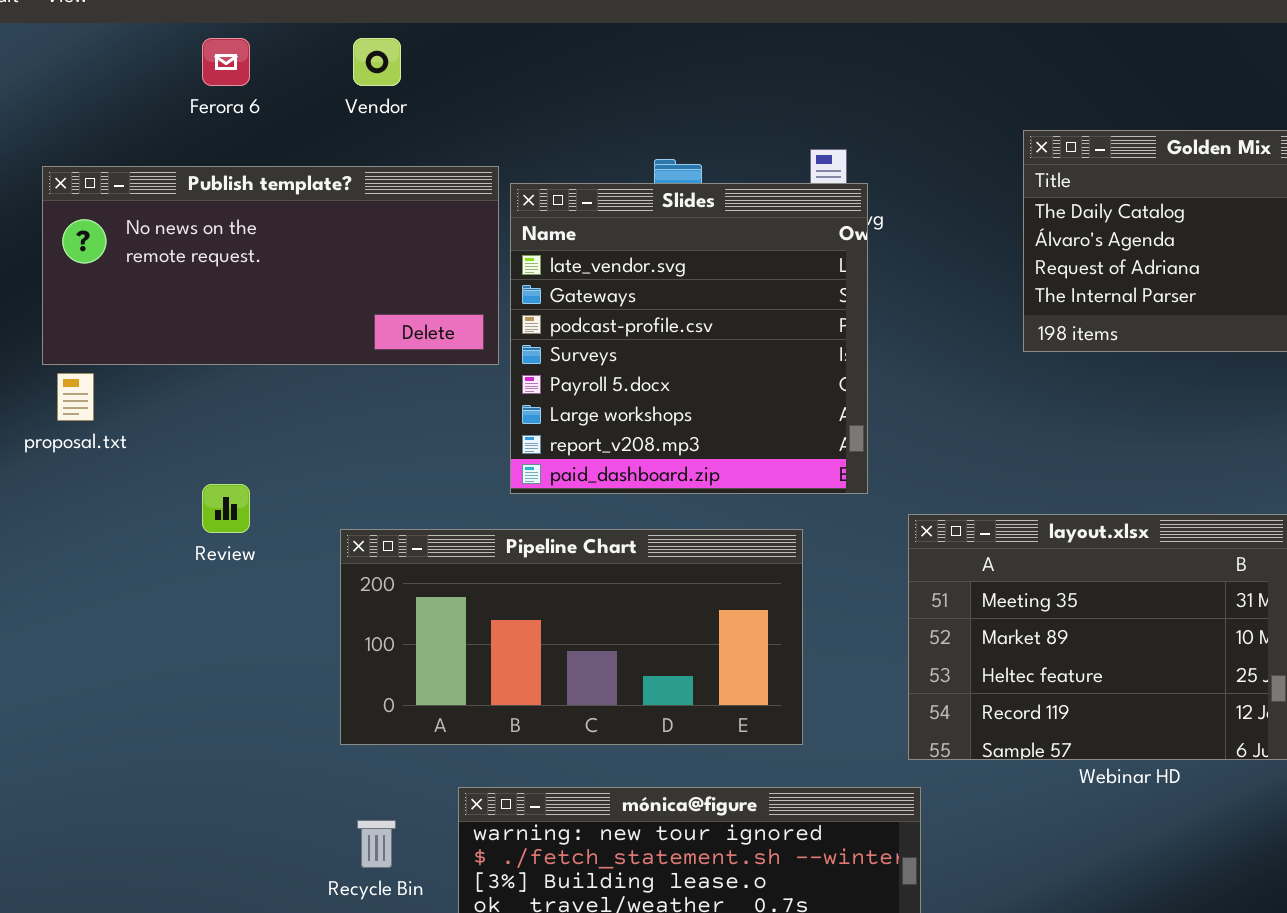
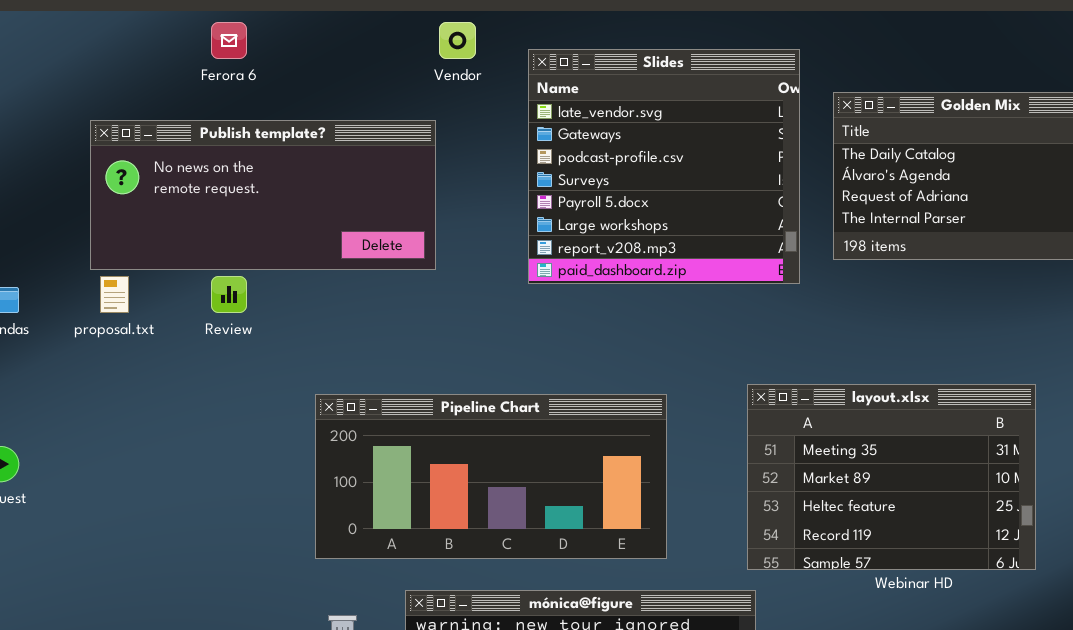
Vendor: [353,38,401,86] -> [439,22,476,59], moved
Slides: [510,183,868,494] -> [528,49,800,284], moved
Review: [202,484,250,533] -> [211,276,247,313], moved

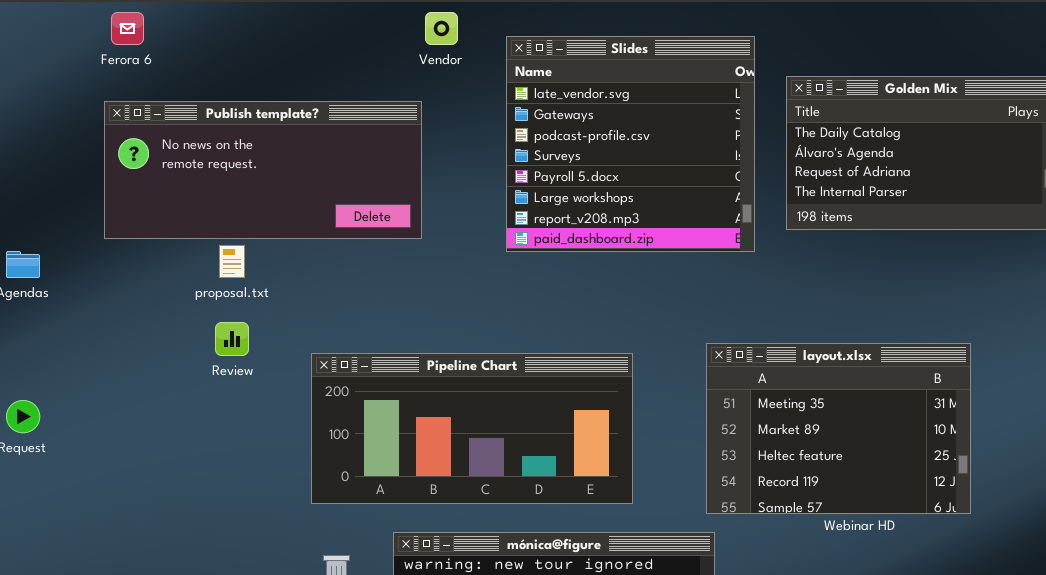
Ferora 6: [211,22,247,59] -> [111,12,144,45], moved
proposal.txt: [100,276,129,313] -> [219,245,245,278], moved
Review: [211,276,247,313] -> [215,322,249,356], moved

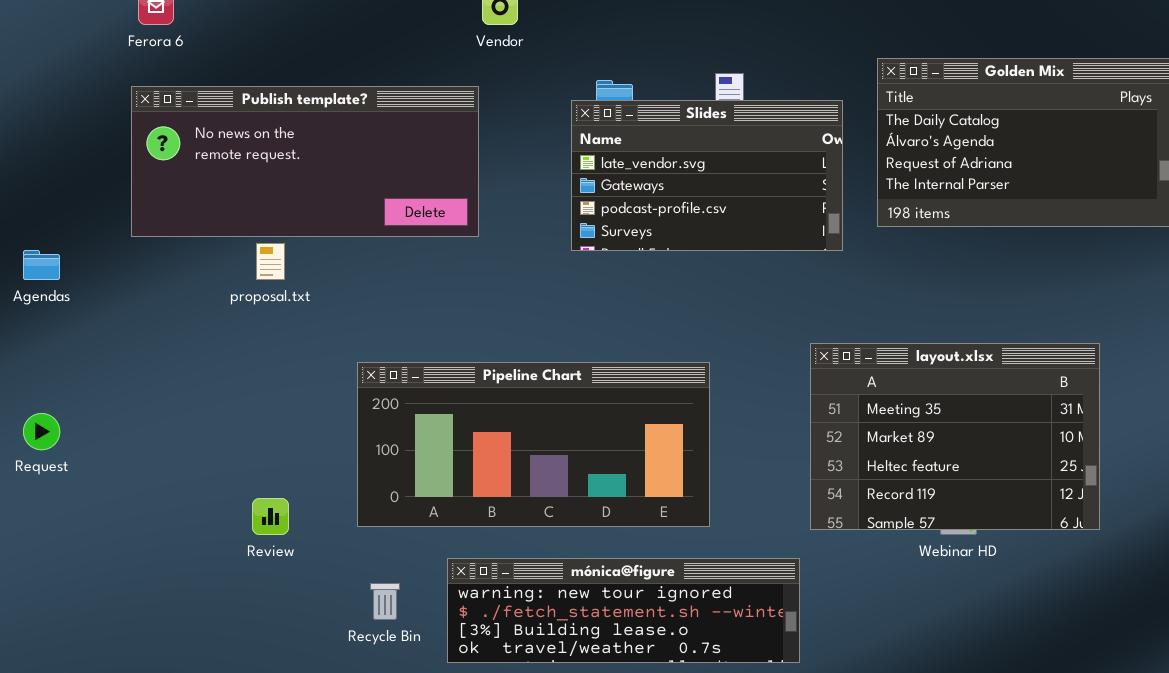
Slides: [506,36,755,252] -> [571,100,843,251], resized
Review: [215,322,249,356] -> [252,498,289,535], moved
layout.xlsx: [706,343,971,514] -> [810,343,1100,530], moved

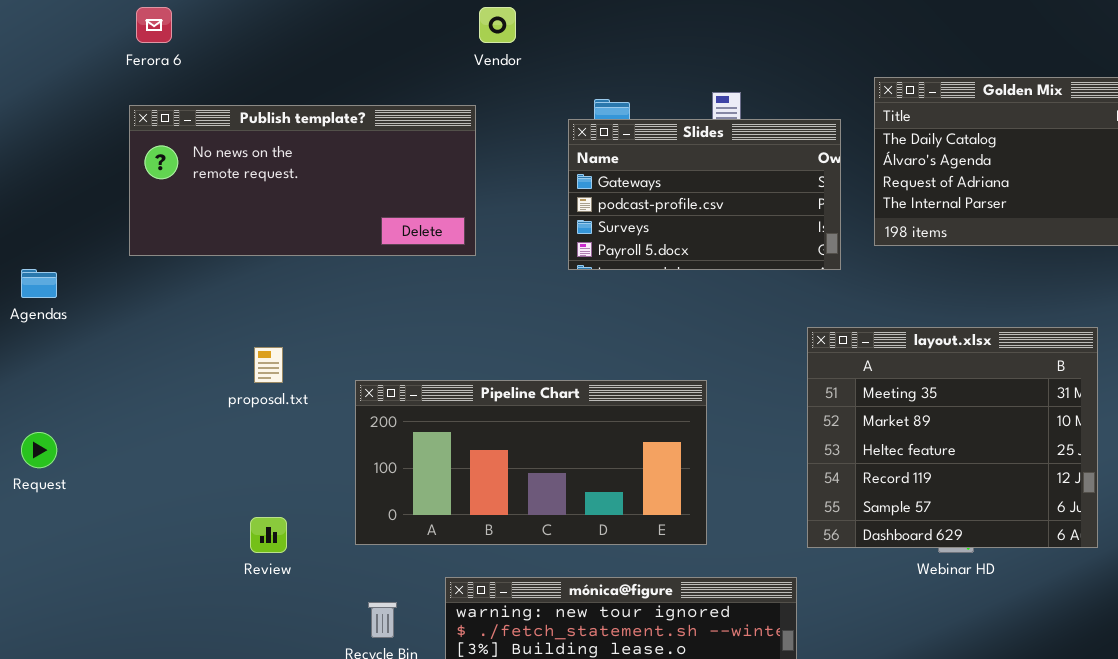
Slides: [571,100,843,251] -> [568,119,841,270], scrolled down 1 row
proposal.txt: [256,243,285,280] -> [254,347,283,383], moved
layout.xlsx: [810,343,1100,530] -> [807,327,1098,548], resized

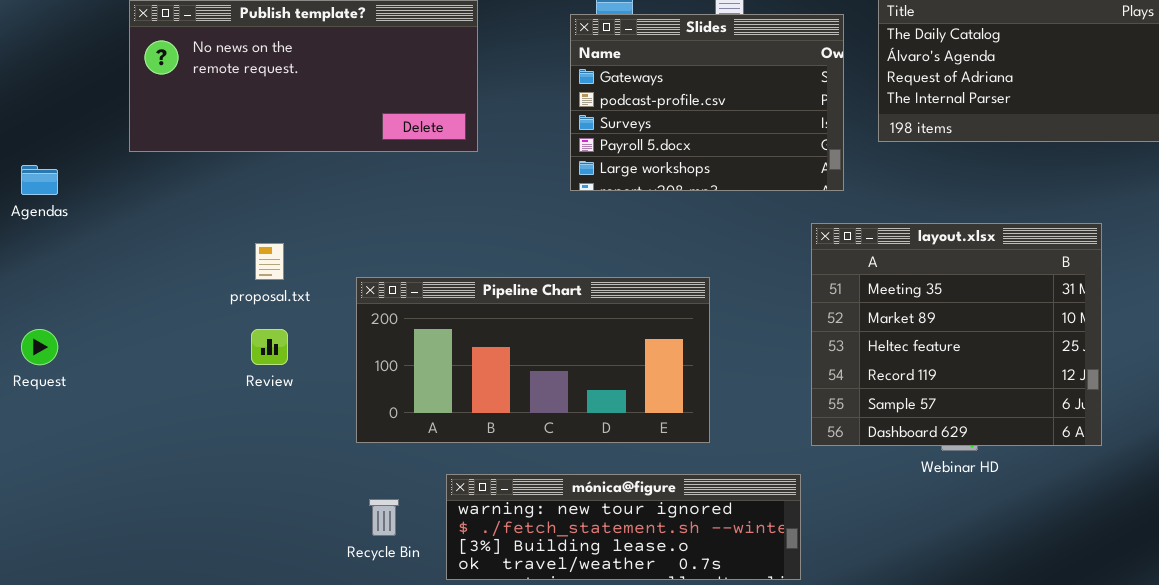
Slides: [568,119,841,270] -> [570,14,844,191], resized
Review: [250,517,287,553] -> [251,329,288,365], moved

